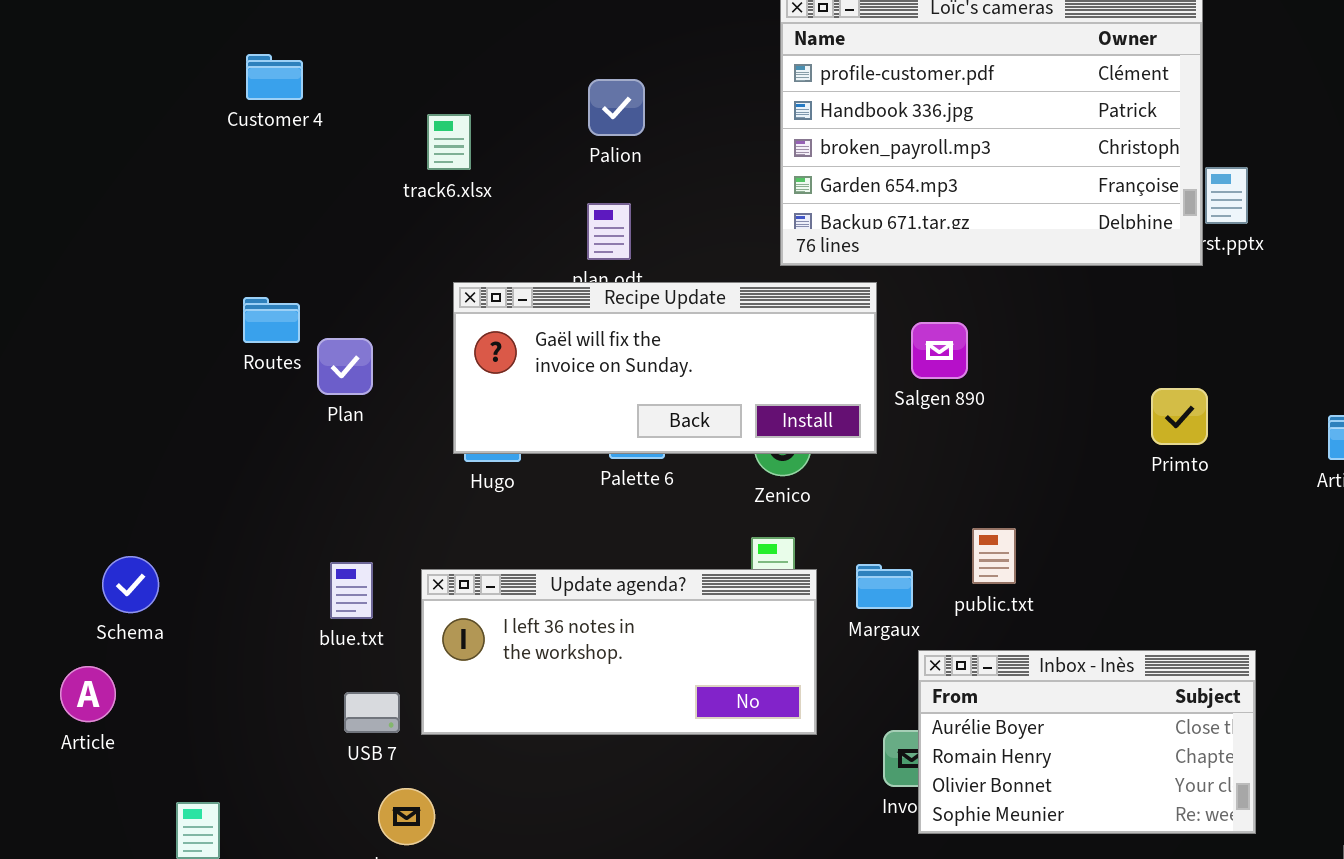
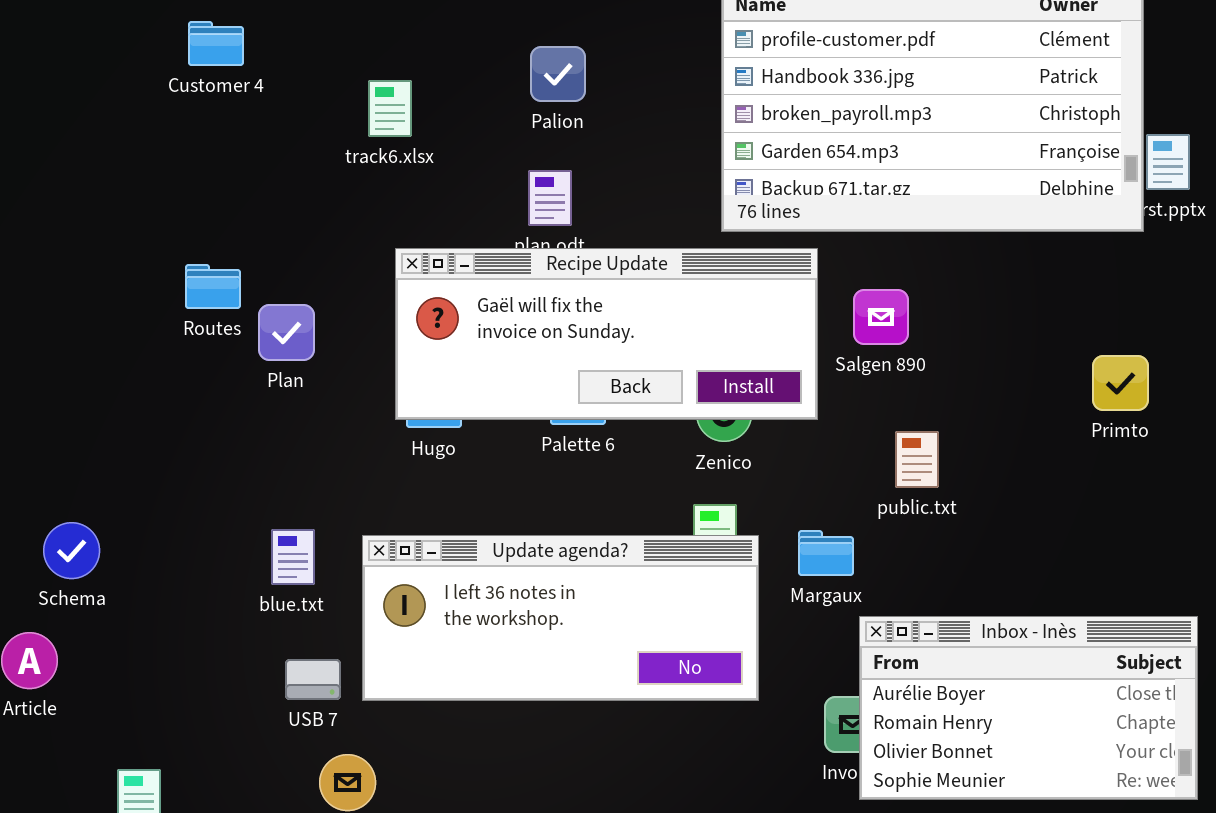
public.txt: [972,528,1016,584] -> [895,431,939,488], moved

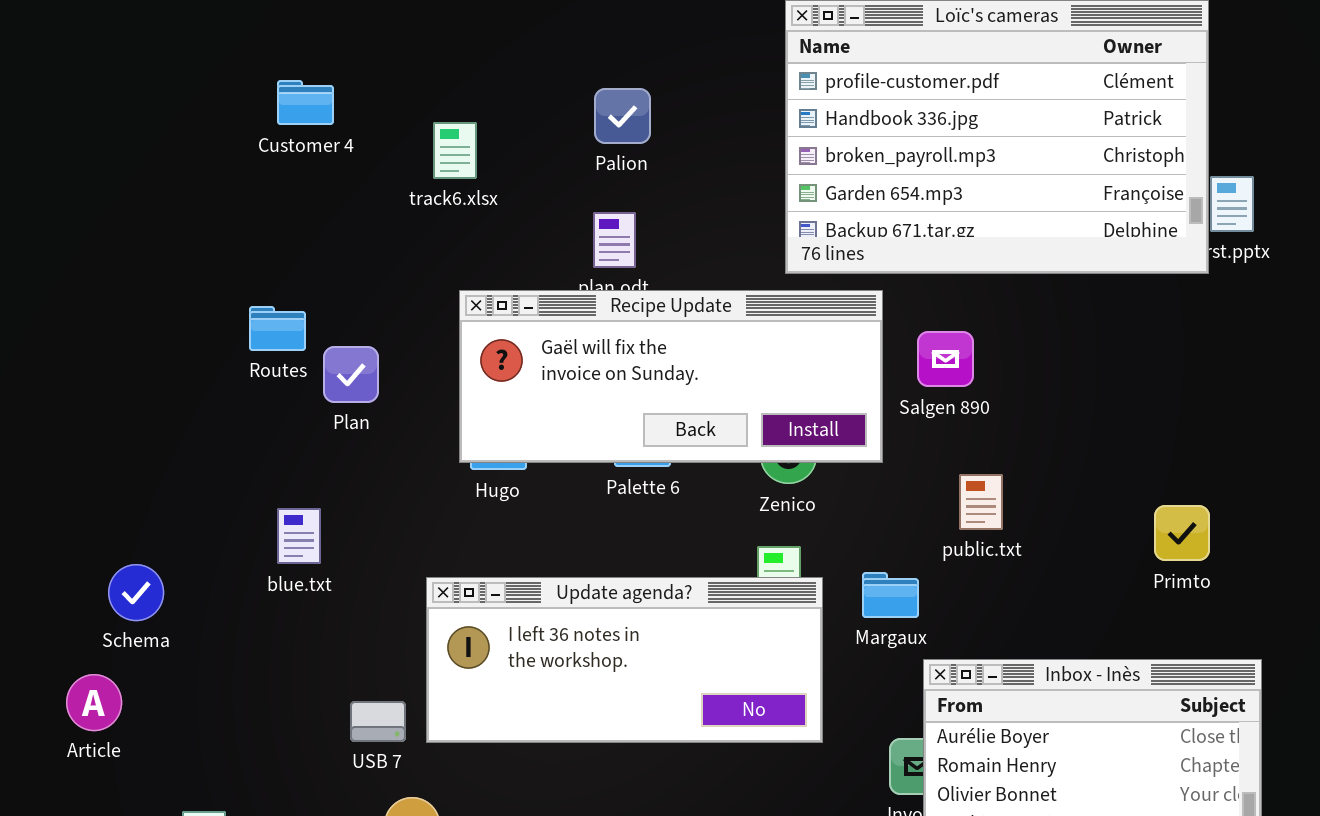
Customer 4: [188,21,244,66] -> [277,80,334,125], moved
Primto: [1092,355,1149,411] -> [1154,505,1210,561], moved
blue.txt: [271,529,315,585] -> [277,508,321,564], moved

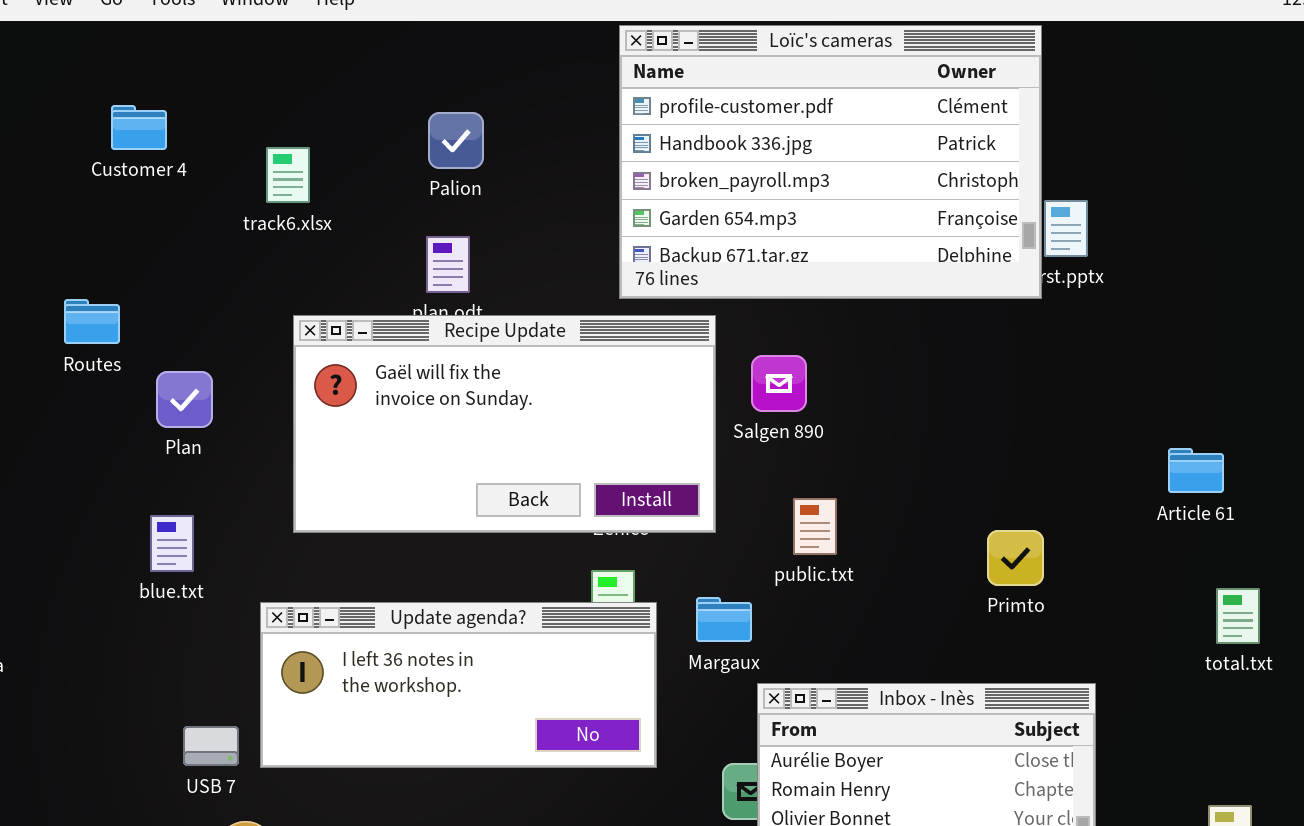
Recipe Update: [459,290,883,463] -> [293,315,716,533], resized
Routes: [249,306,306,351] -> [64,299,120,344], moved
blue.txt: [277,508,321,564] -> [150,515,194,572], moved

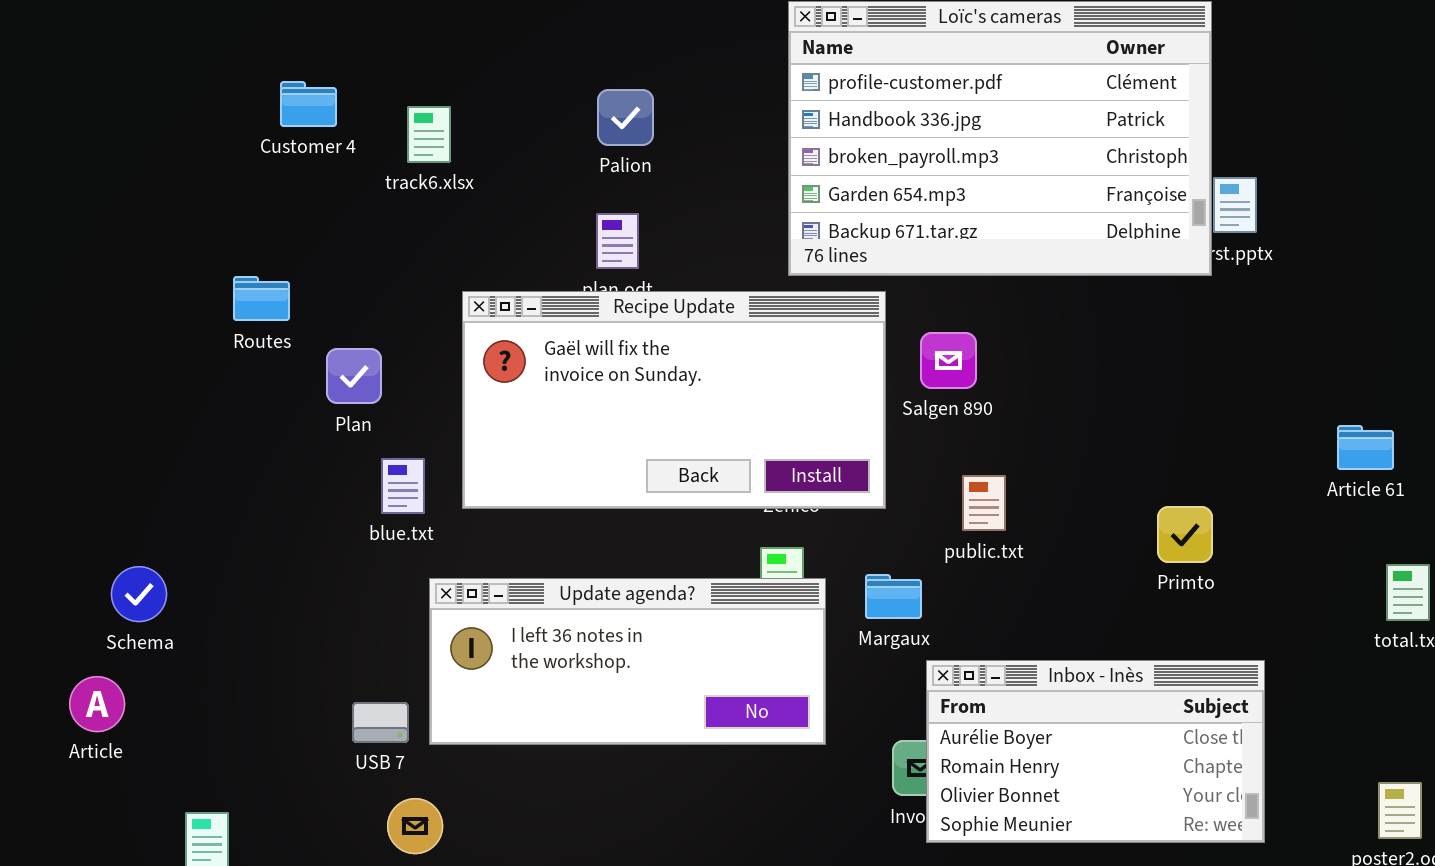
track6.xlsx: [266,147,310,203] -> [407,106,451,163], moved
blue.txt: [150,515,194,572] -> [381,458,425,514], moved

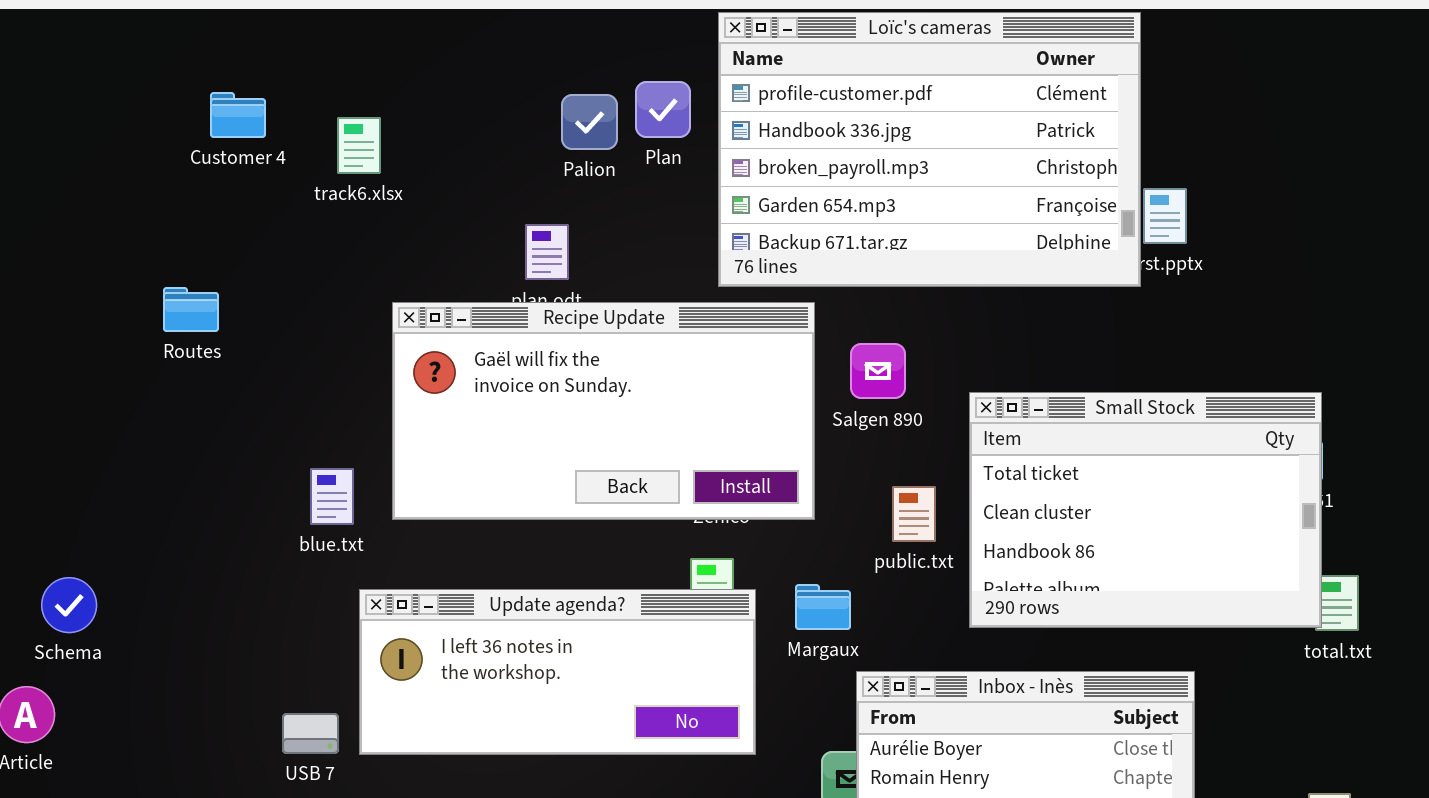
Palion: [597,89,654,146] -> [561,94,618,150], moved
Plan: [326,348,382,404] -> [635,81,691,138], moved
Small Stock: none -> [969,392,1322,628], opened

